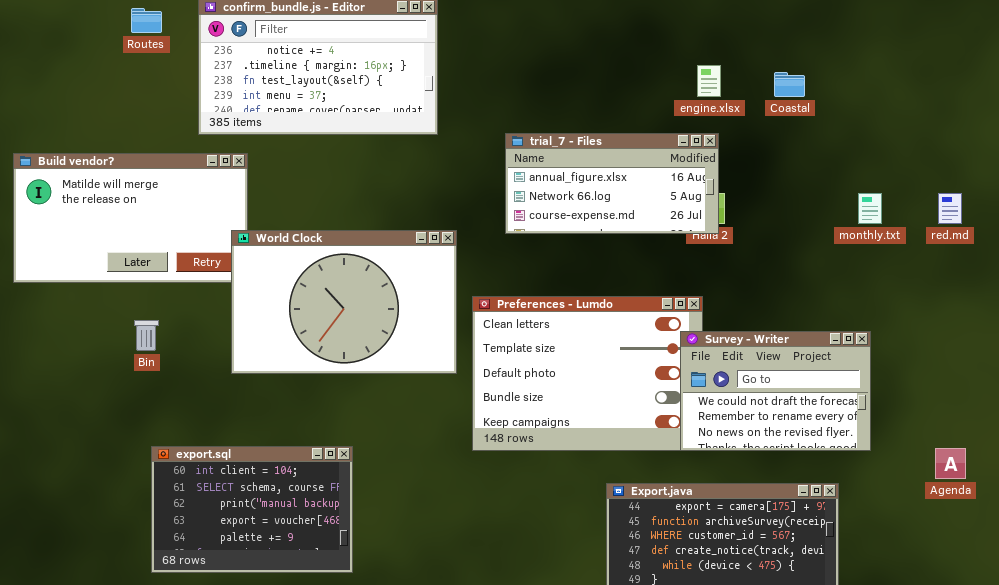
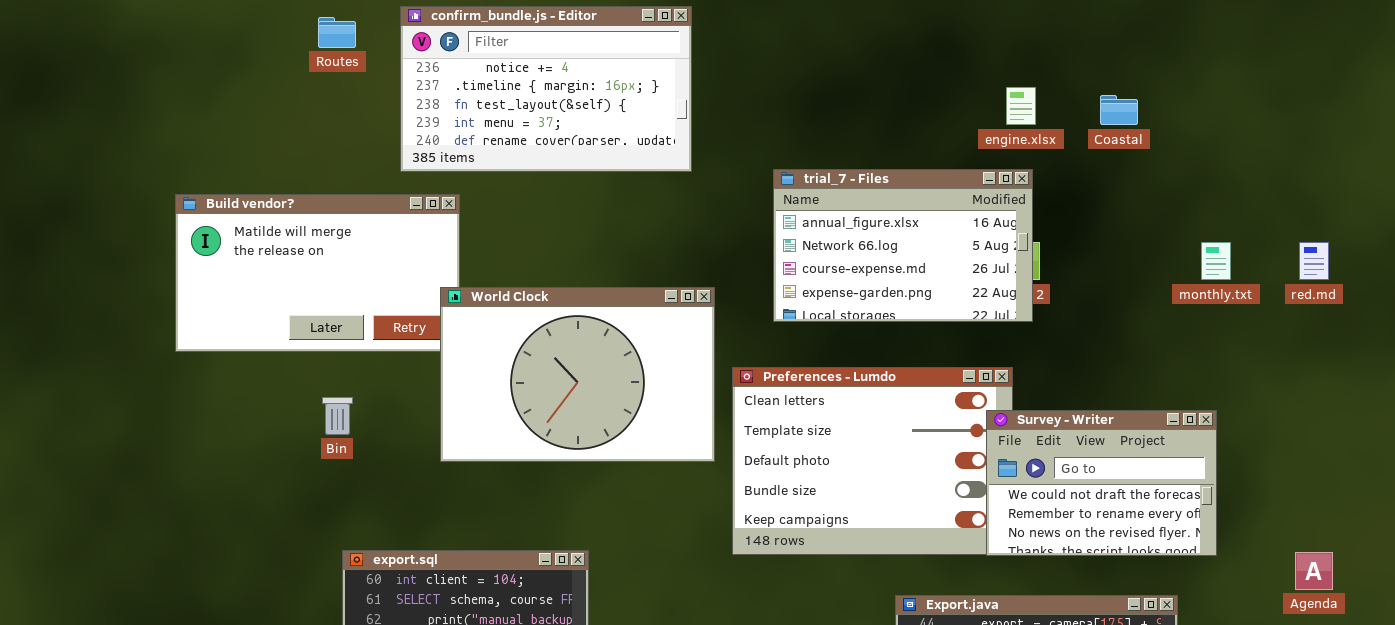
trial_7 - Files: [505,133,719,234] -> [773,169,1033,322], resized

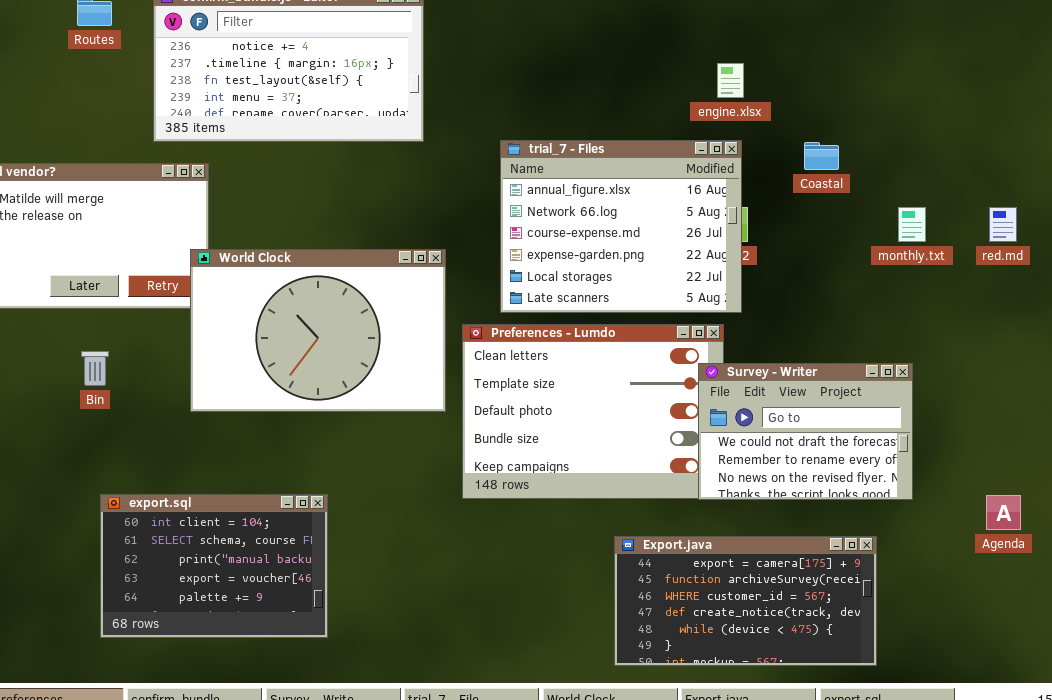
Coastal: [1100,95,1138,125] -> [804,142,839,170], moved
trial_7 - Files: [773,169,1033,322] -> [500,140,742,313], resized

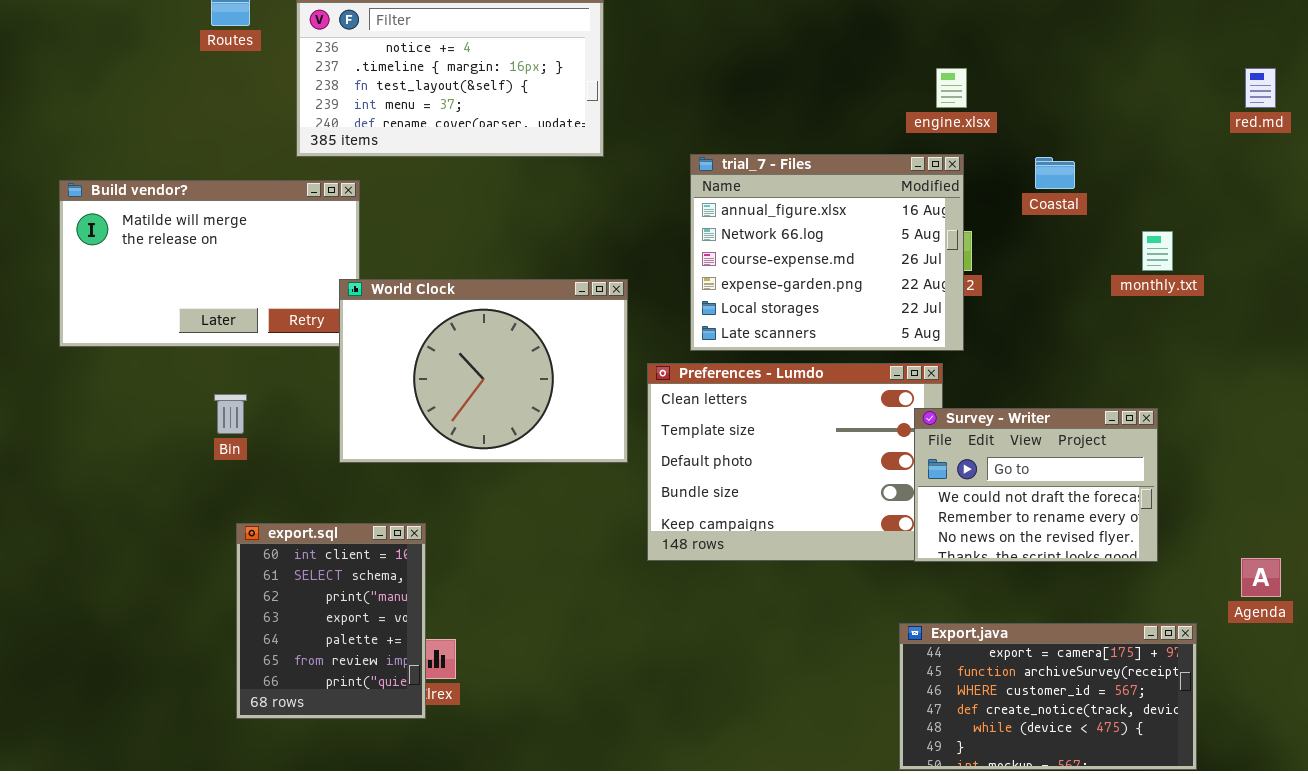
red.md: [989,207,1017,242] -> [1245,68,1276,108], moved
export.sql: [100,494,328,638] -> [236,523,426,719], resized
Export.java: [614,536,877,666] -> [899,623,1197,770], moved

